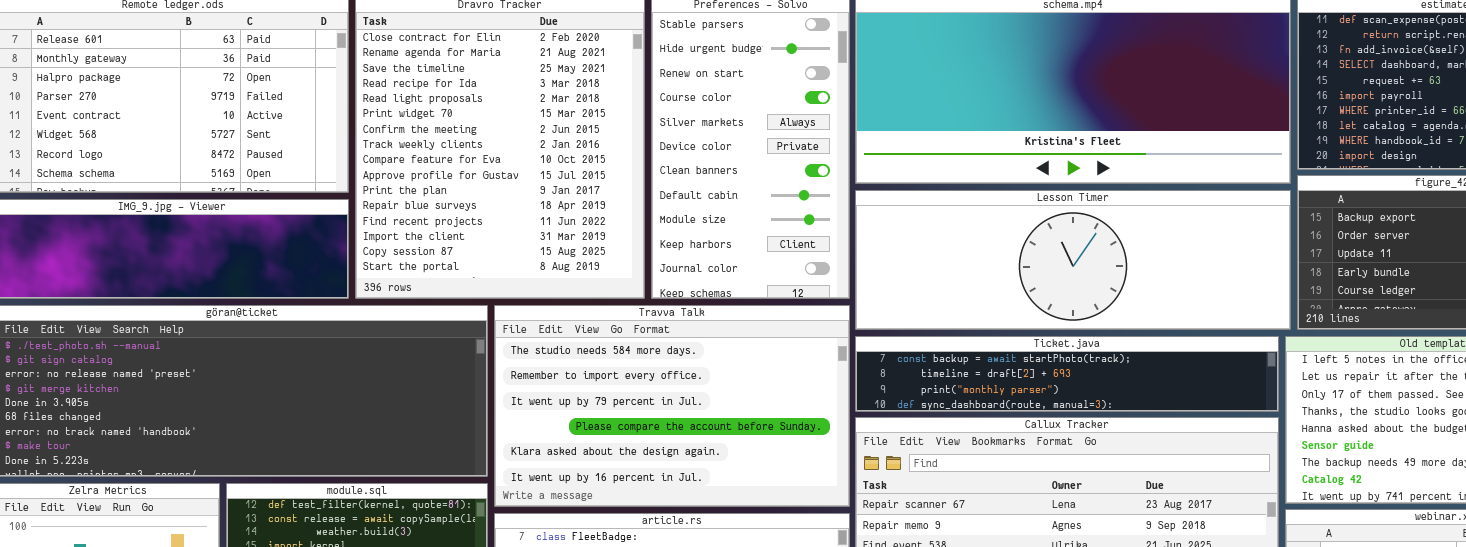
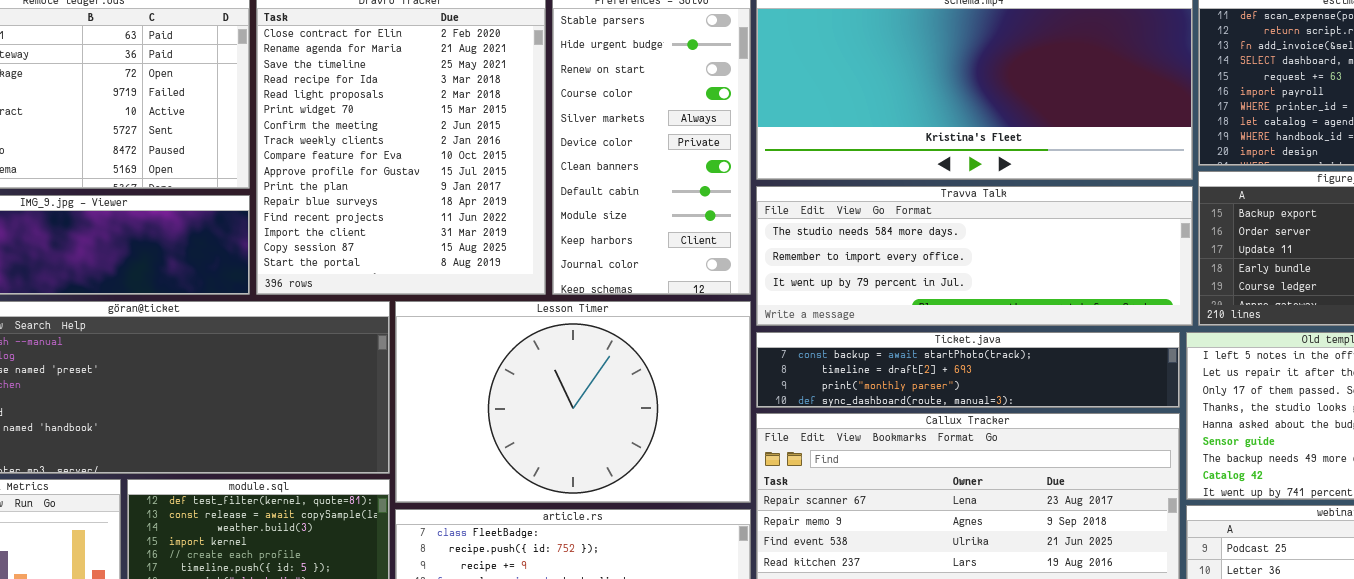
Lesson Timer: [855,190,1291,330] -> [395,301,751,503], moved, resized
Travva Talk: [494,305,850,507] -> [756,186,1193,326], moved, resized

